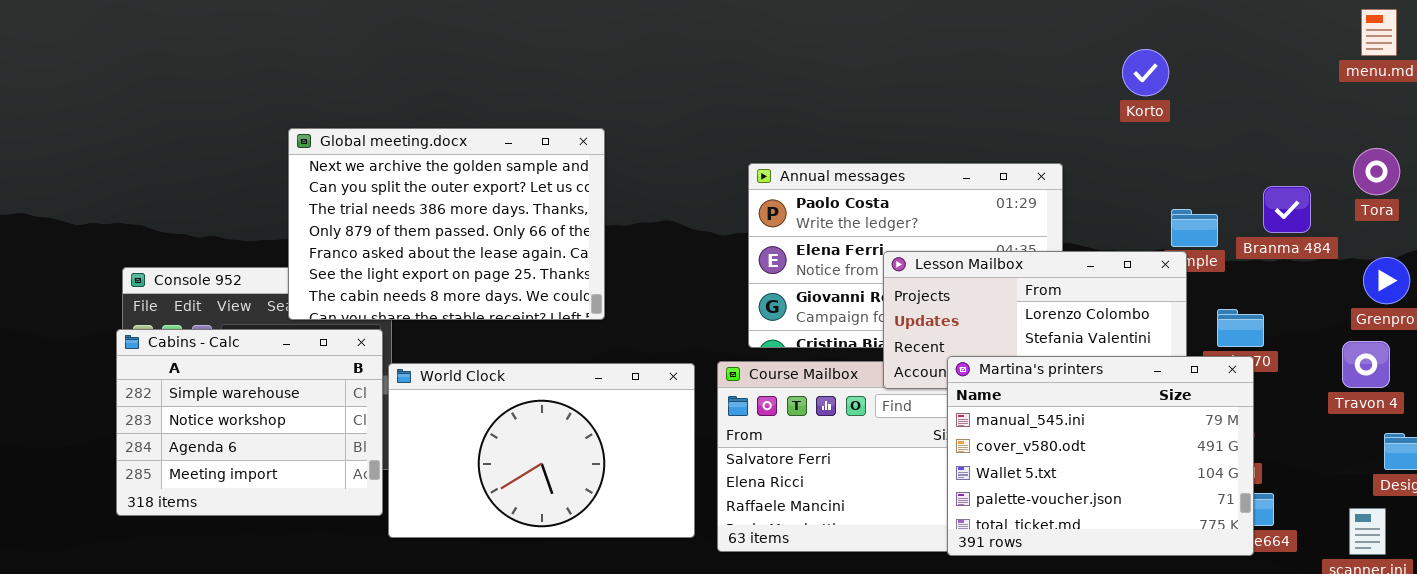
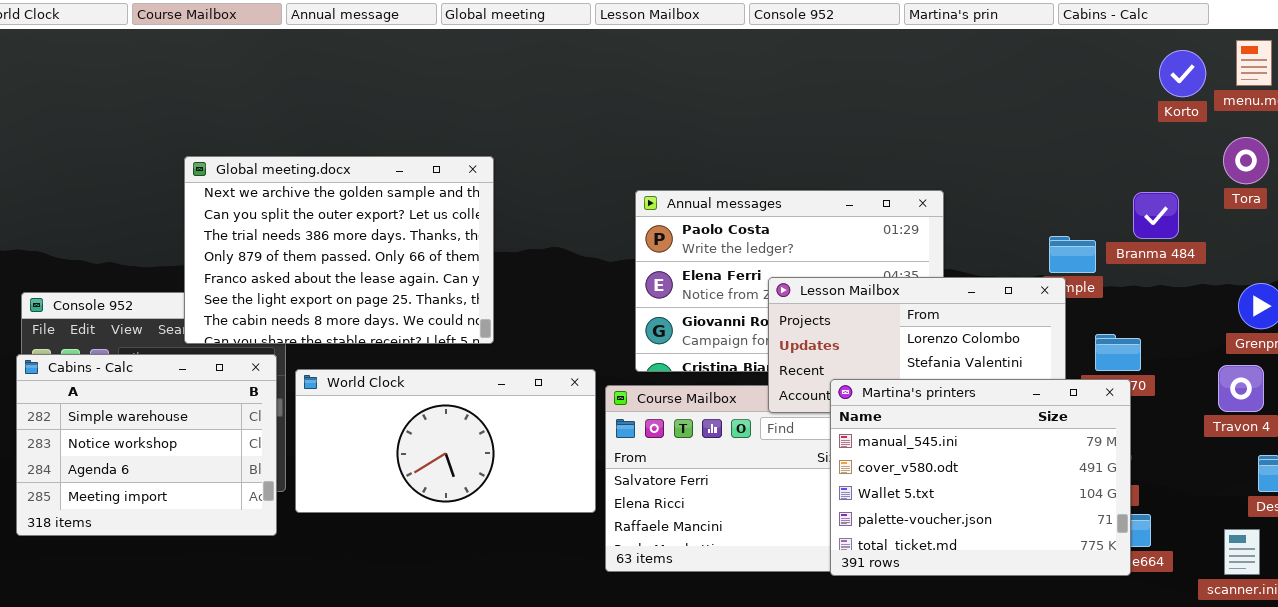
Korto: [1122,49,1169,96] -> [1159,50,1206,97], moved
Tora: [1353,148,1400,195] -> [1223,137,1269,184], moved
Branma 484: [1263,186,1311,233] -> [1133,192,1179,239], moved
World Clock: [388,363,695,538] -> [295,369,596,513], moved, resized

